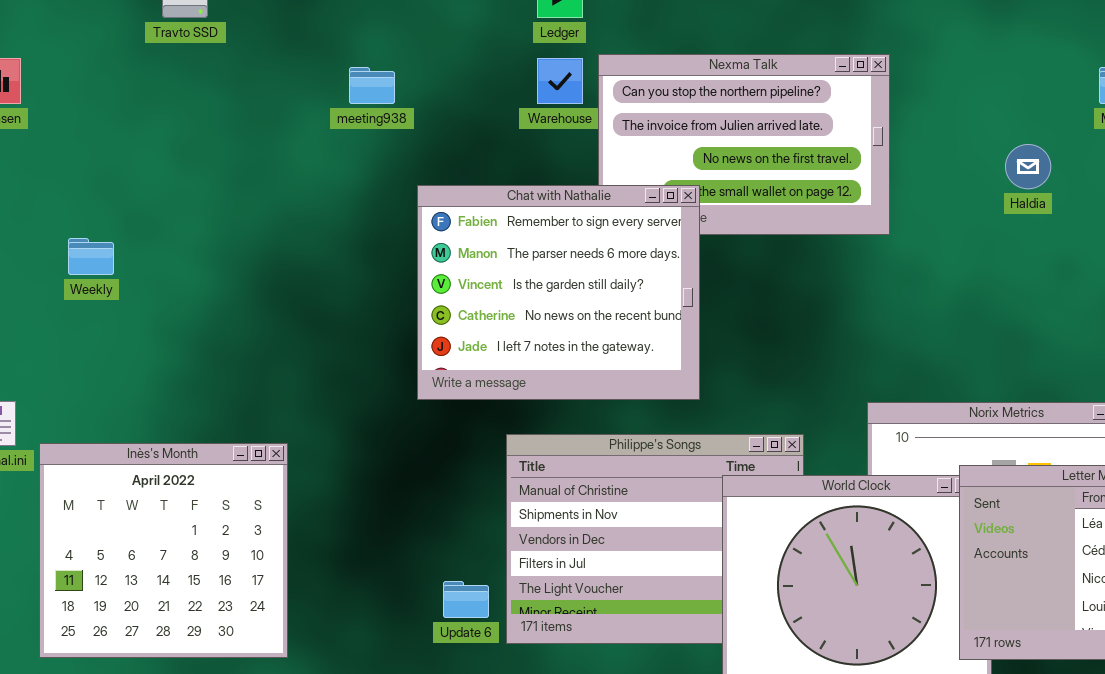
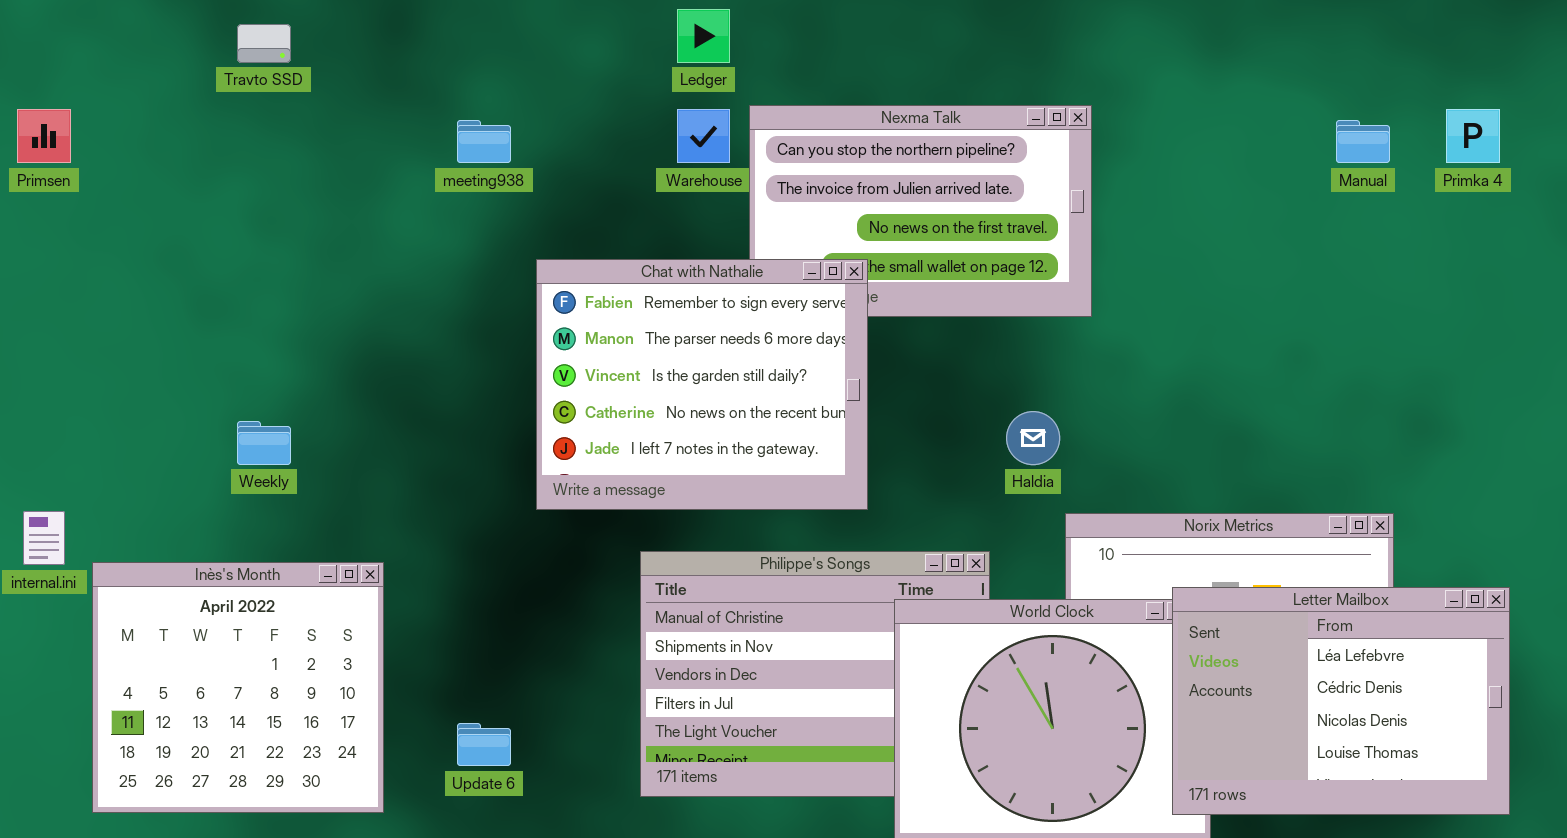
Haldia: [1005,144,1051,189] -> [1006,411,1060,465], moved
Weekly: [68,238,114,275] -> [237,421,291,465], moved
Update 6: [443,581,489,618] -> [457,723,511,766], moved

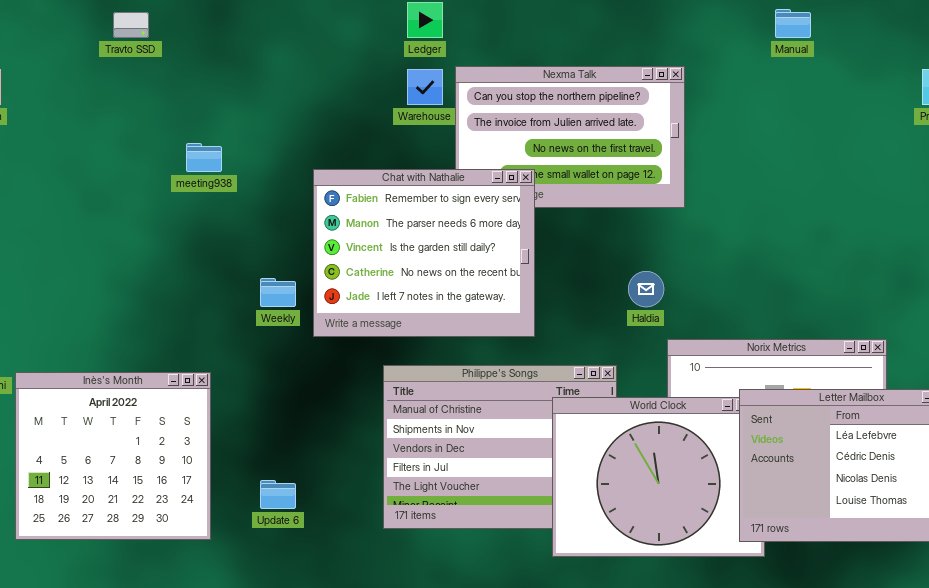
meeting938: [457,120,511,163] -> [186,143,222,172], moved
Manual: [1336,120,1390,163] -> [775,9,811,38], moved
Weekly: [237,421,291,465] -> [260,278,296,307], moved

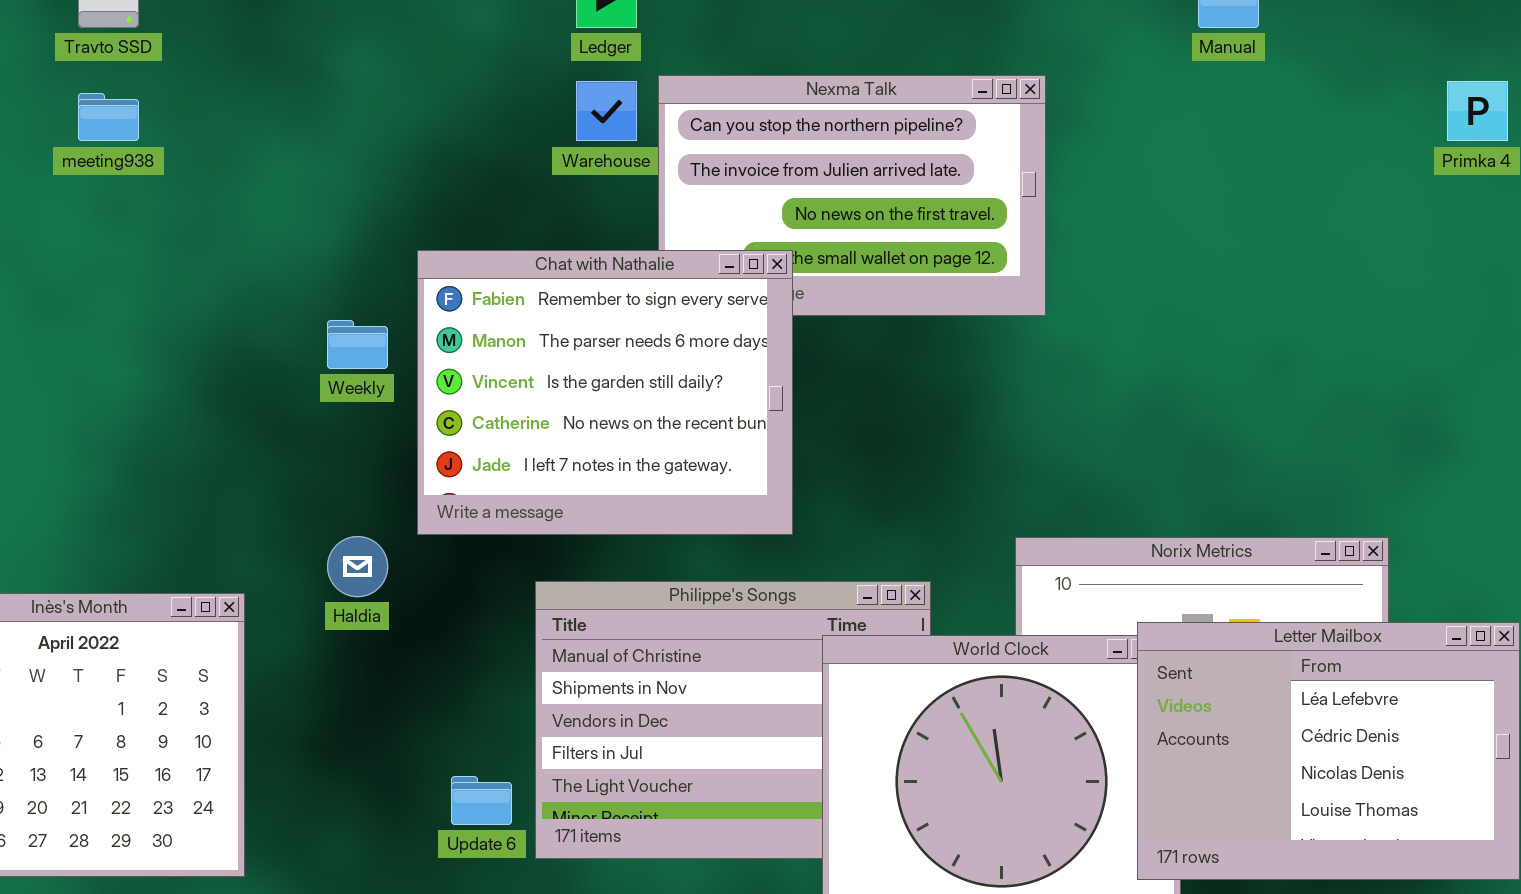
meeting938: [186,143,222,172] -> [78,93,139,141], moved
Haldia: [628,271,664,307] -> [327,536,388,597], moved
Weekly: [260,278,296,307] -> [327,320,388,369], moved
Update 6: [260,480,296,509] -> [451,776,512,825], moved

